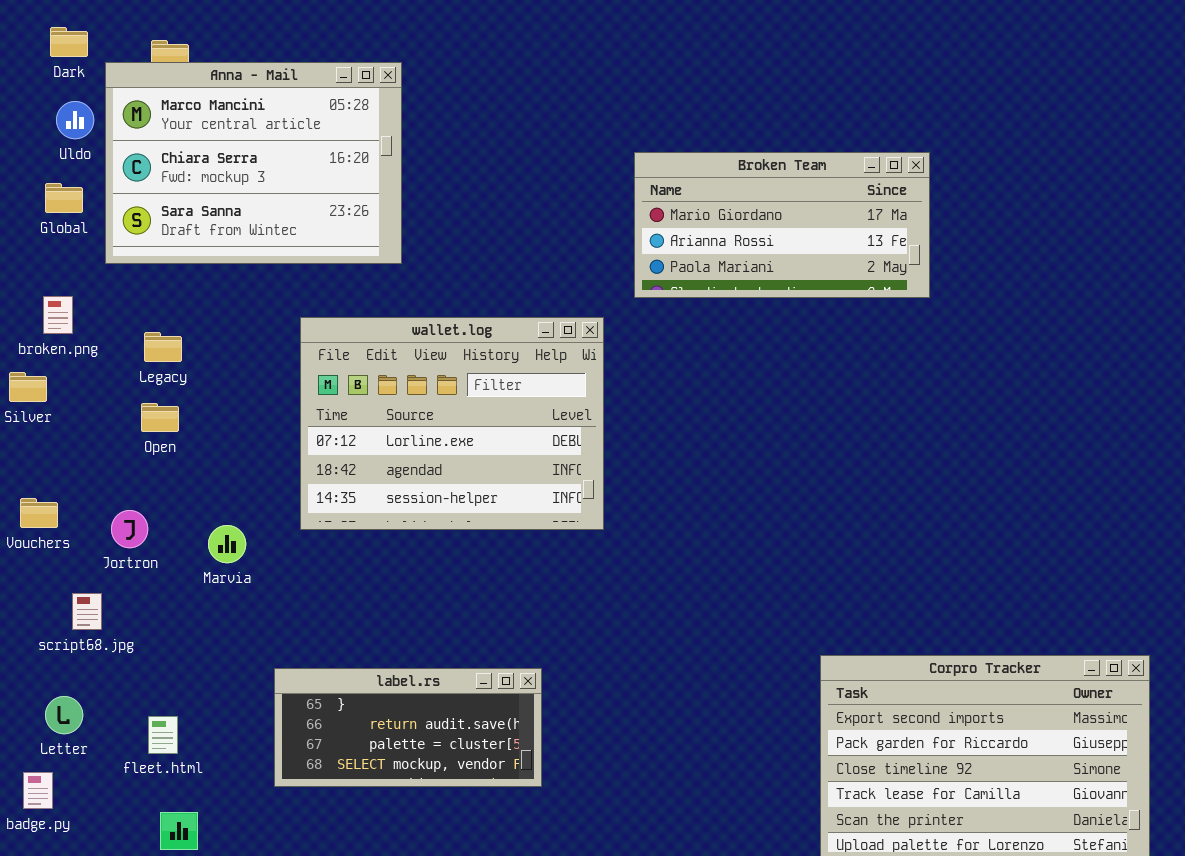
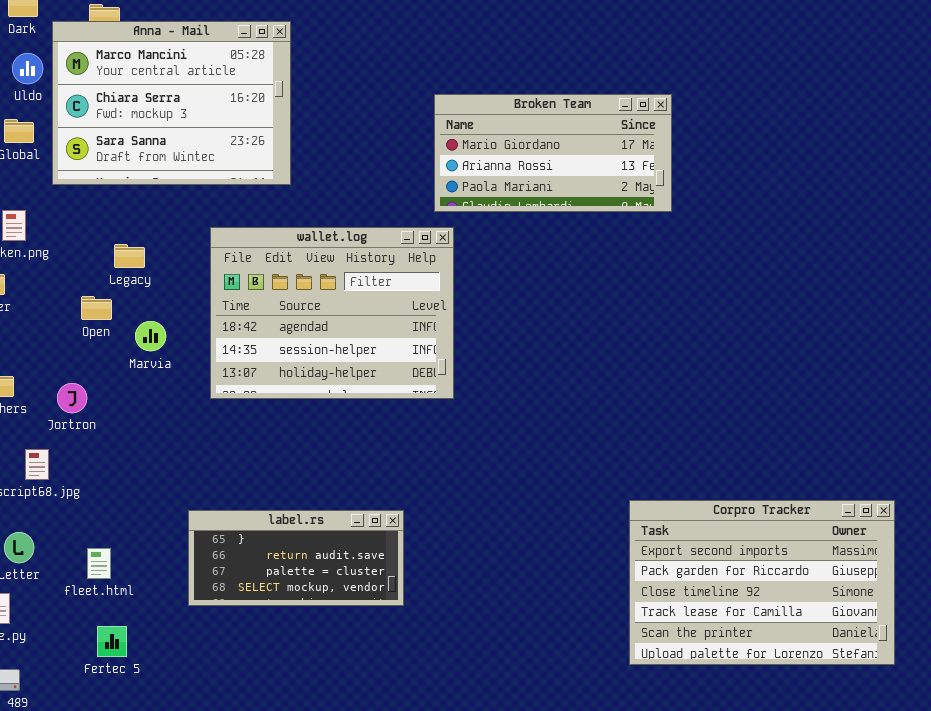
Broken Team: [634,152,930,298] -> [434,94,672,212], moved
wallet.log: [300,317,604,530] -> [210,227,454,399], scrolled down 1 row
Legacy: [144,332,182,362] -> [114,244,145,268], moved
Marvia: [208,525,246,563] -> [135,321,166,351], moved

